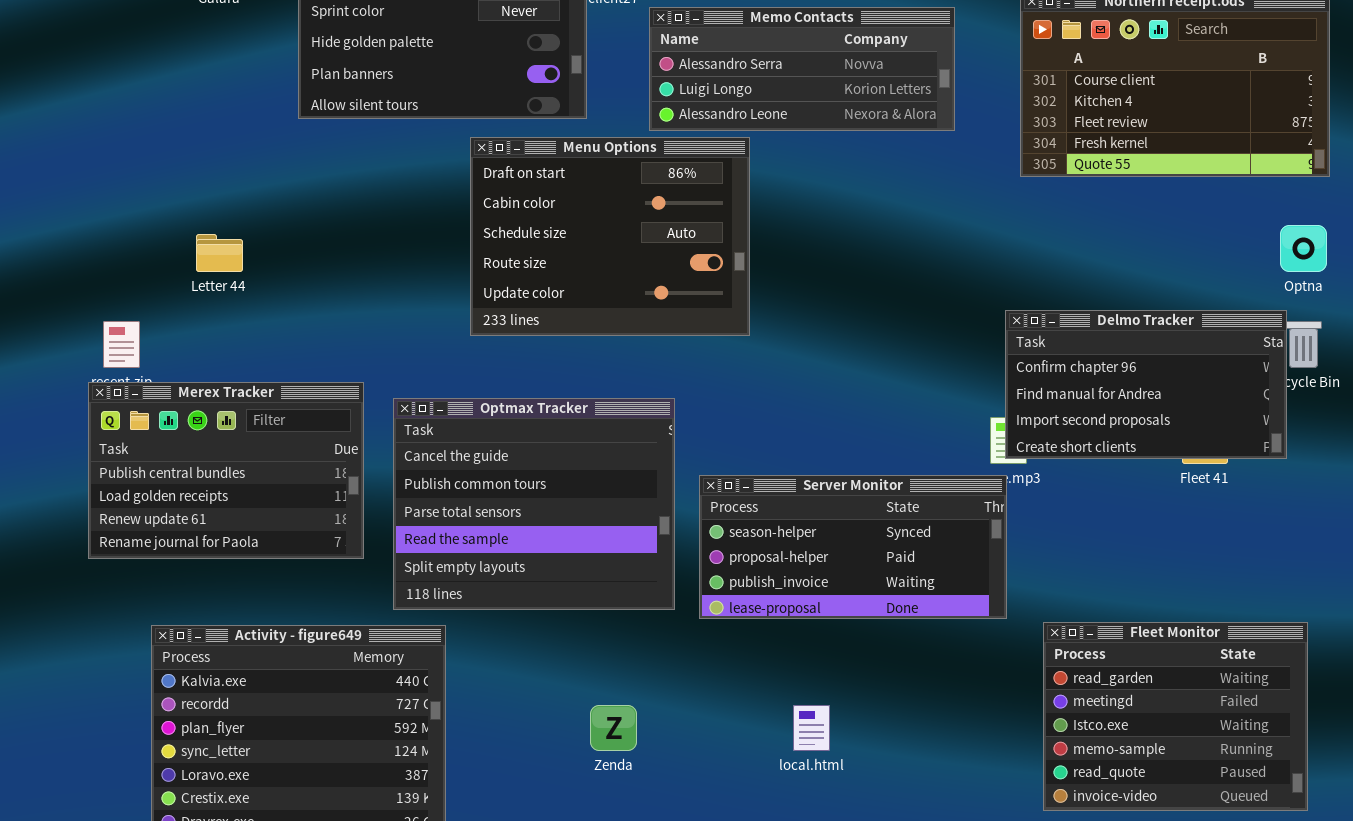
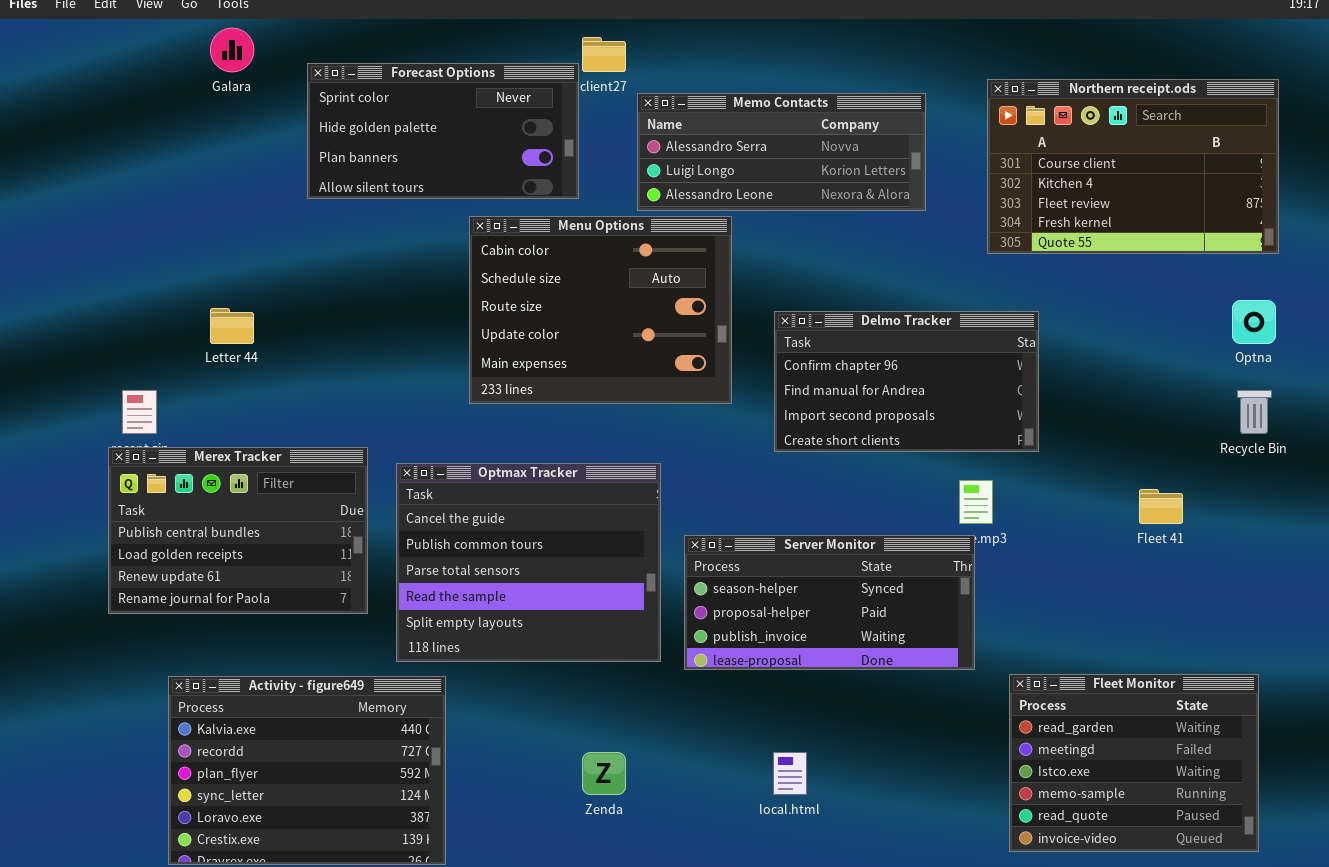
Menu Options: [470,137,750,336] -> [469,216,732,404], scrolled down 1 row
Delmo Tracker: [1005,310,1287,459] -> [774,311,1039,452], moved

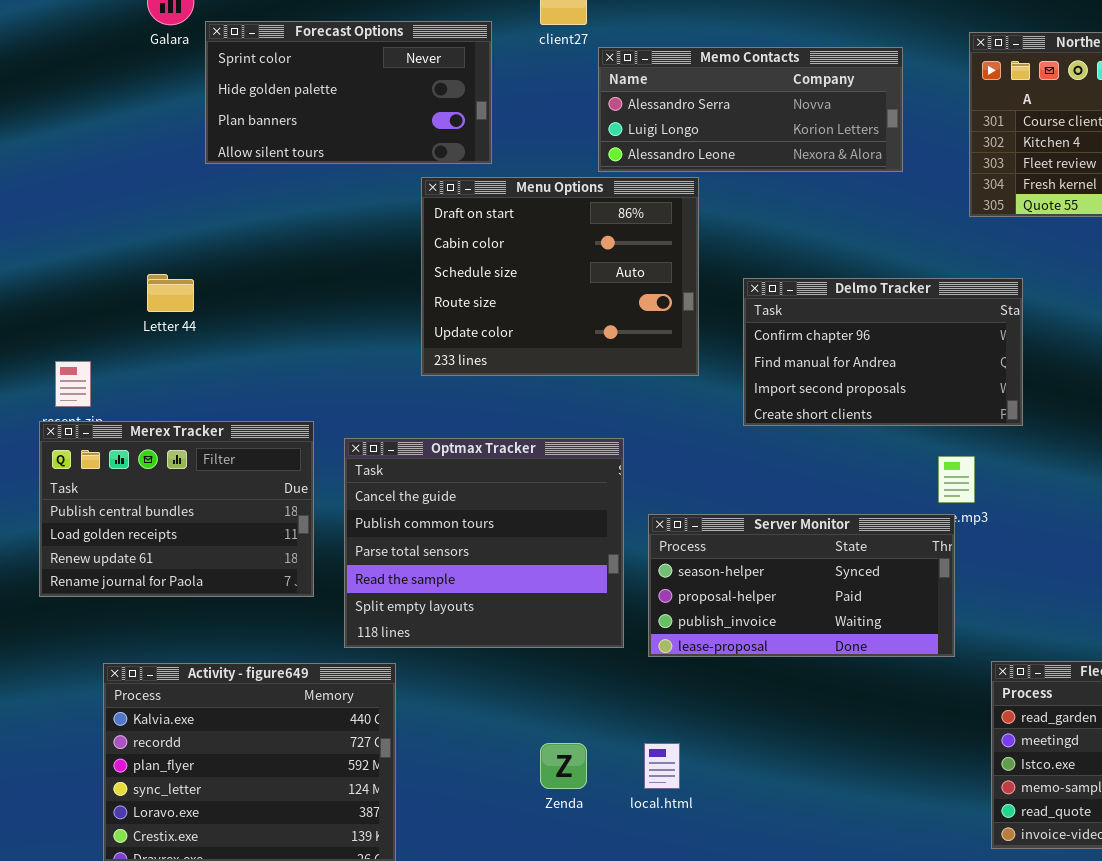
Forecast Options: [307,63,579,199] -> [205,21,492,164], moved
Menu Options: [469,216,732,404] -> [421,177,699,376], scrolled up 1 row
local.html: [773,752,807,795] -> [644,743,680,789], moved

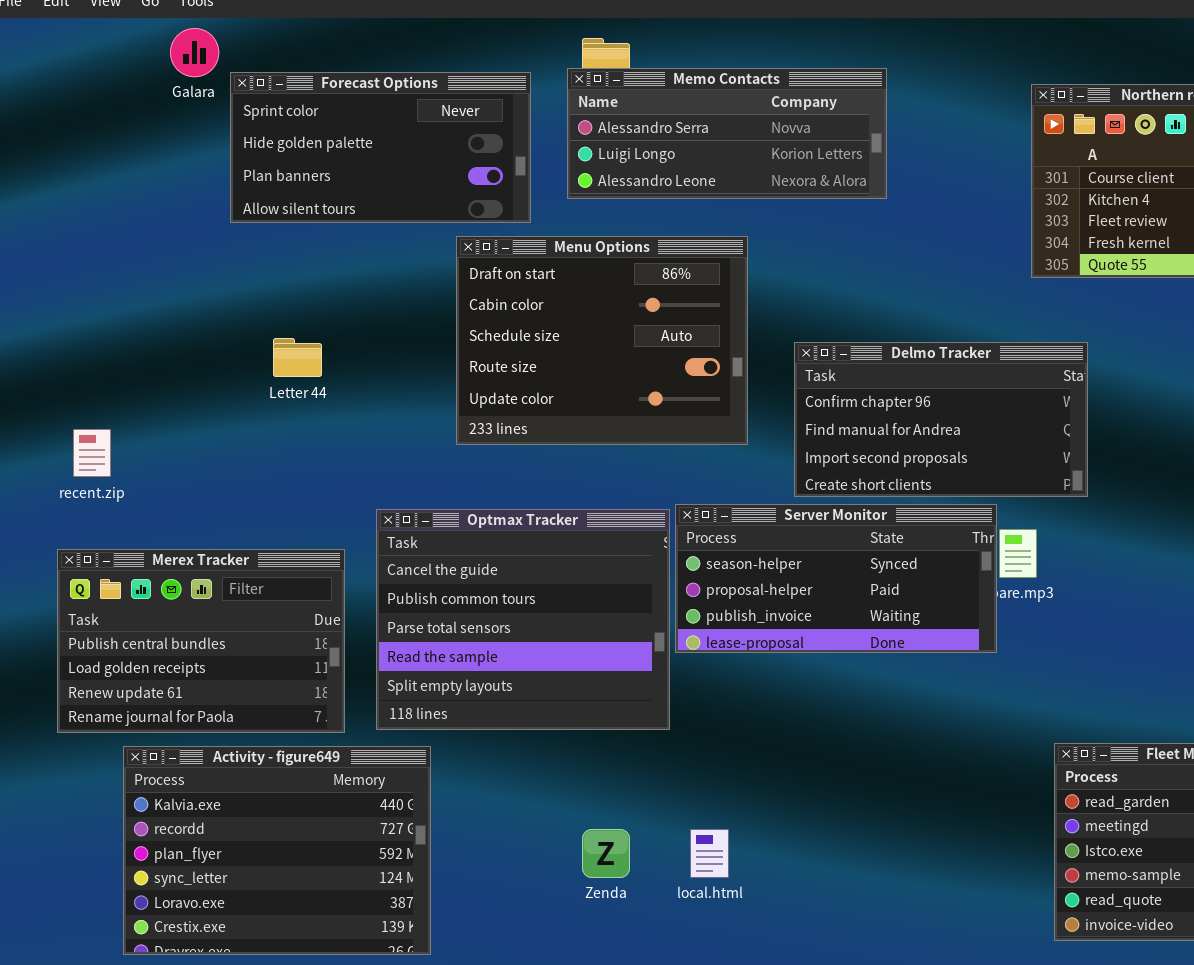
Memo Contacts: [598,47,903,172] -> [567,68,887,199], moved
Letter 44: [147,274,194,312] -> [273,338,322,377], moved
Merex Tracker: [39,421,314,597] -> [57,549,345,733], moved
Server Monitor: [648,514,955,657] -> [675,504,997,653], moved

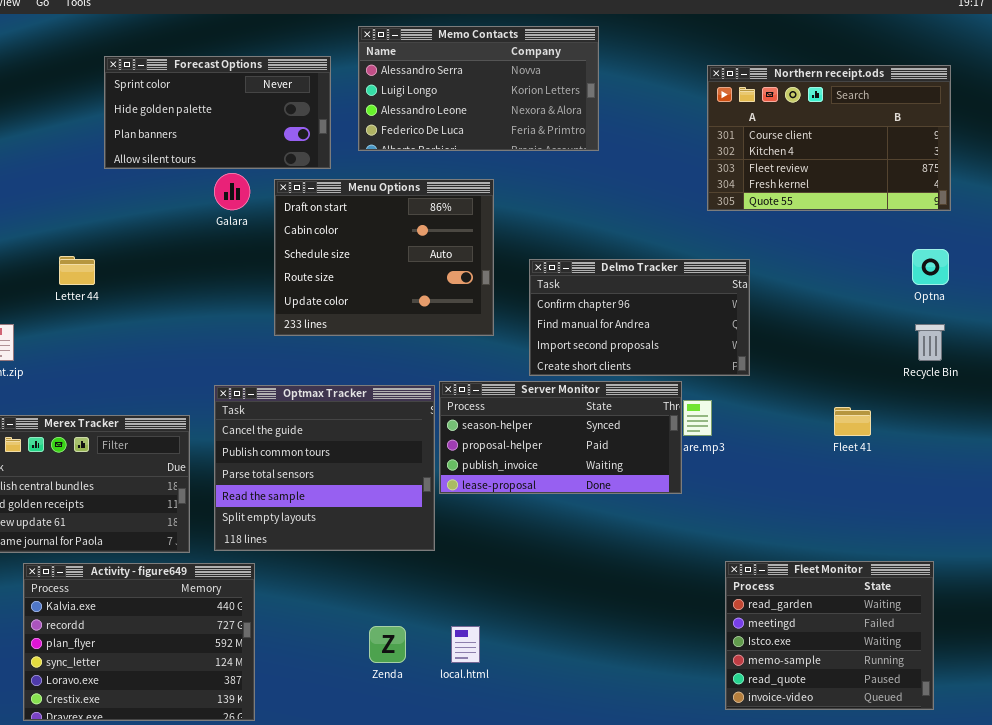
Galara: [170,28,219,77] -> [214,173,250,210], moved
Memo Contacts: [567,68,887,199] -> [358,26,599,151], resized
Letter 44: [273,338,322,377] -> [59,256,95,285], moved

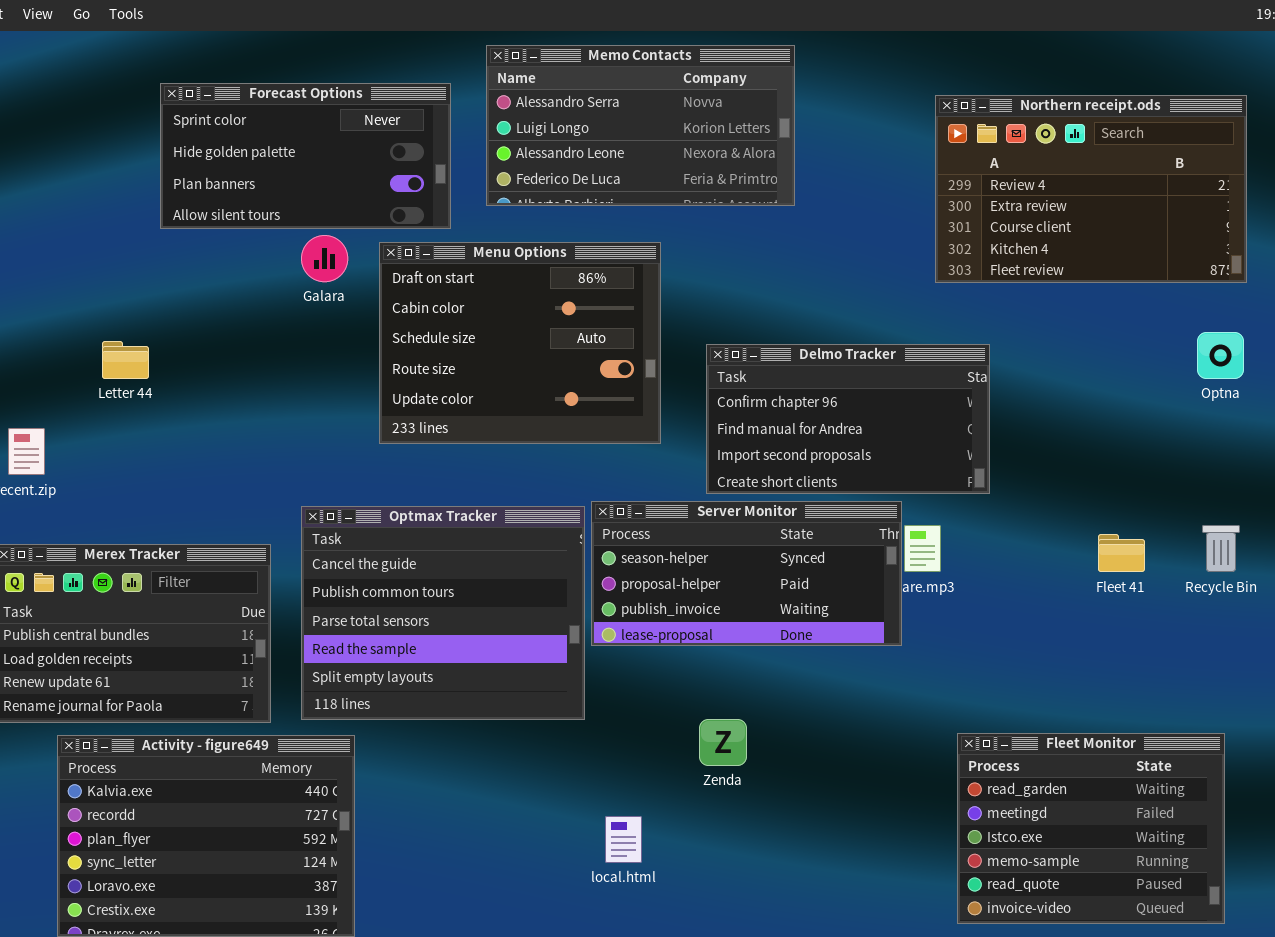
Northern receipt.ods: [707,65,951,211] -> [935,95,1247,283], scrolled up 2 rows
Recycle Bin: [915,324,945,361] -> [1202,525,1240,572], moved
Zenda: [369,626,406,663] -> [699,719,747,766], moved

